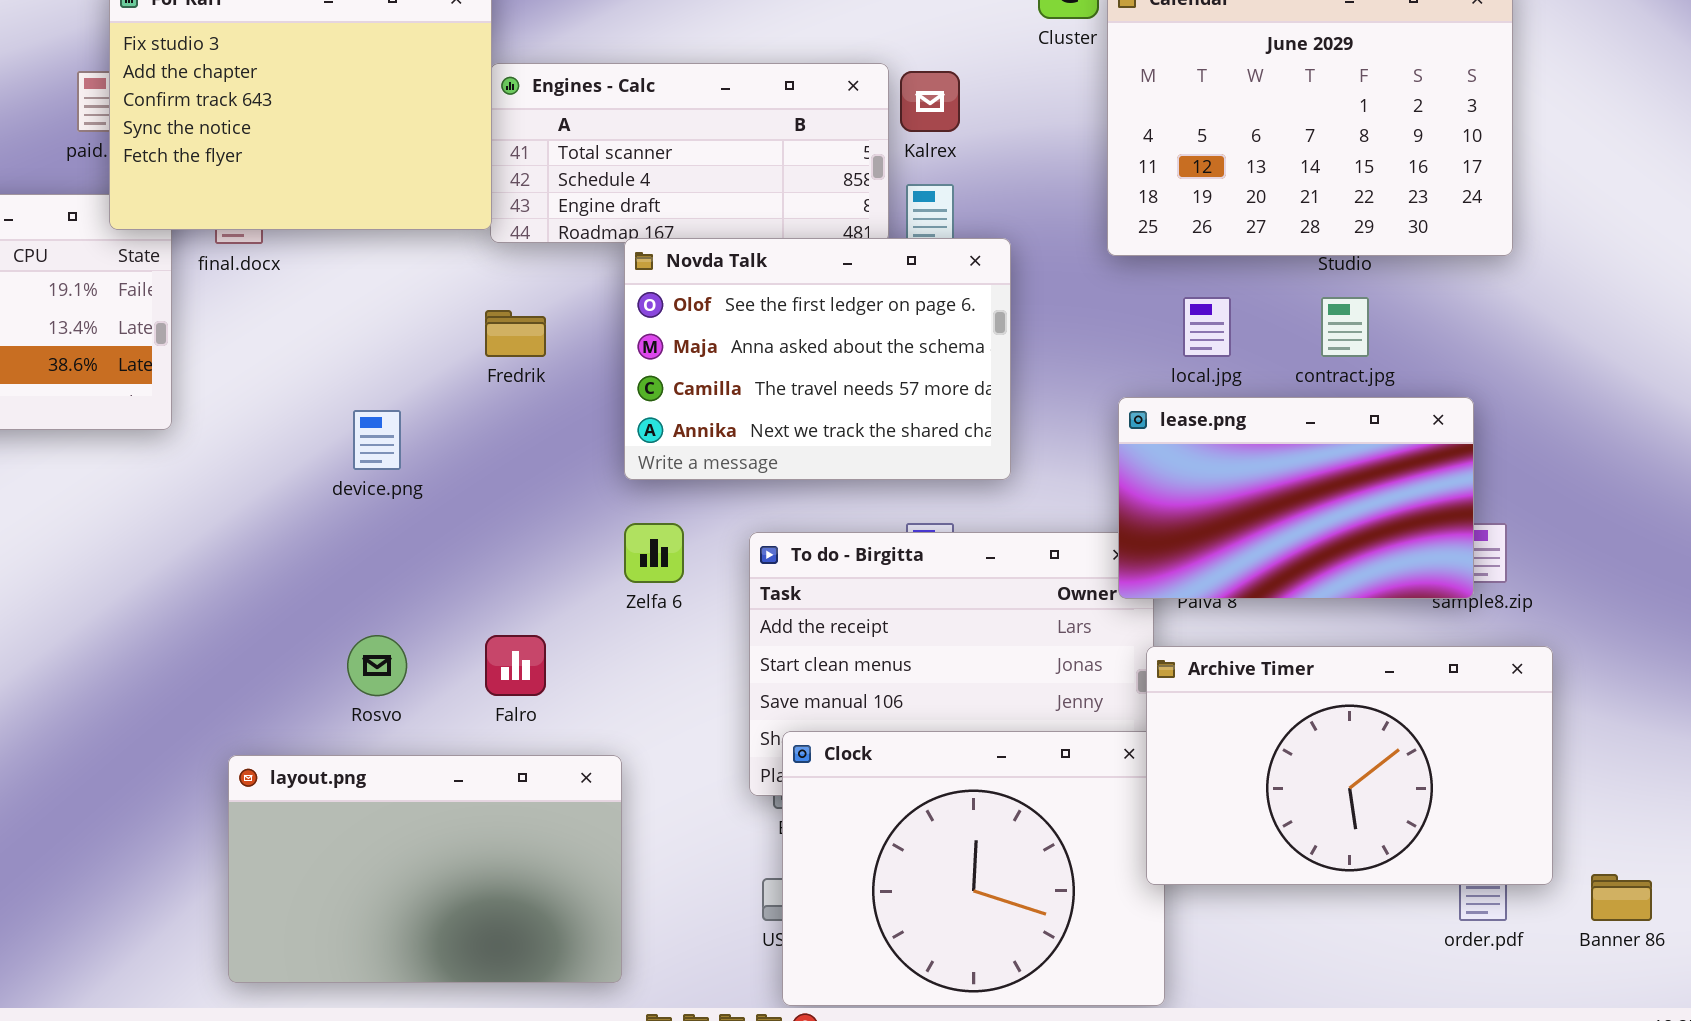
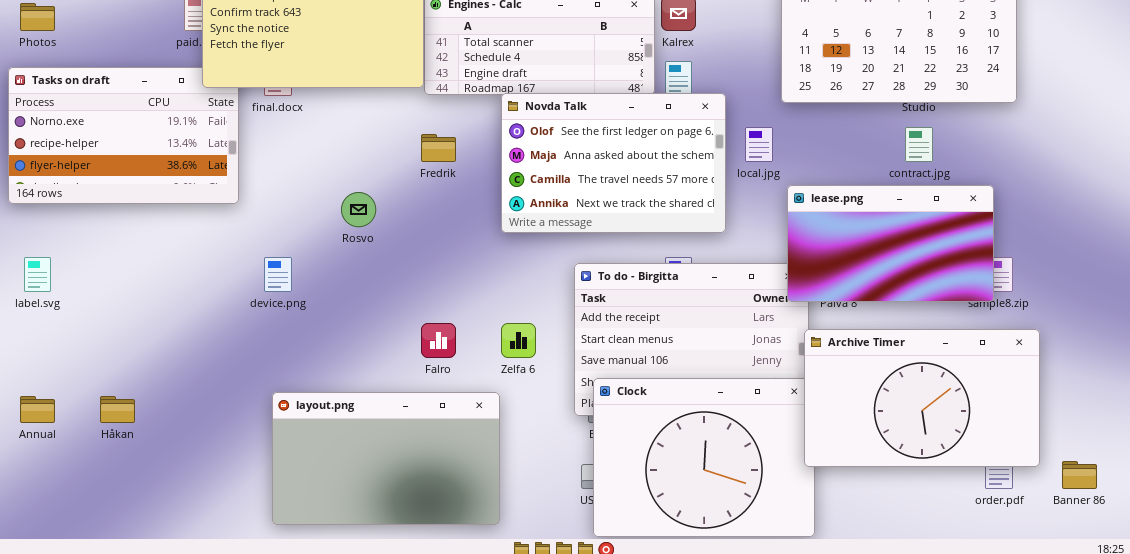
local.jpg: [1183,297,1231,357] -> [745,127,773,162], moved
device.png: [353,410,401,470] -> [264,257,292,292], moved
Zelfa 6: [624,523,684,583] -> [501,323,536,358], moved
Rosvo: [347,635,407,696] -> [341,192,376,227], moved

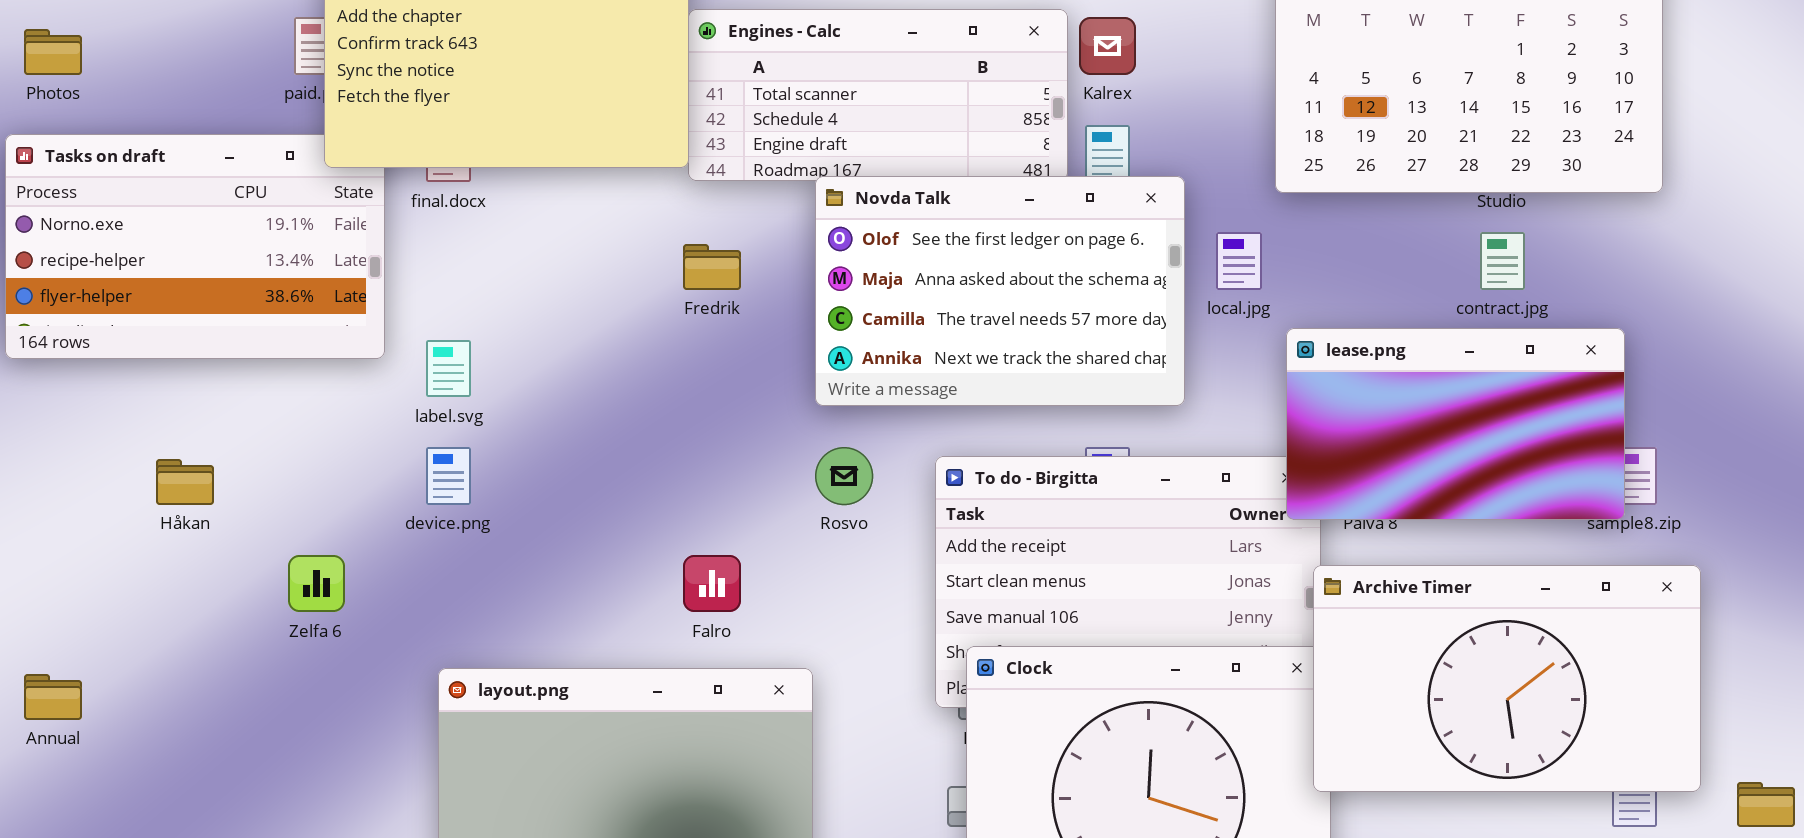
Rosvo: [341,192,376,227] -> [815,447,873,505], moved
label.svg: [24,257,51,292] -> [426,340,471,397], moved
Zelfa 6: [501,323,536,358] -> [288,555,345,612], moved
Håkan: [100,396,135,423] -> [156,459,214,505], moved

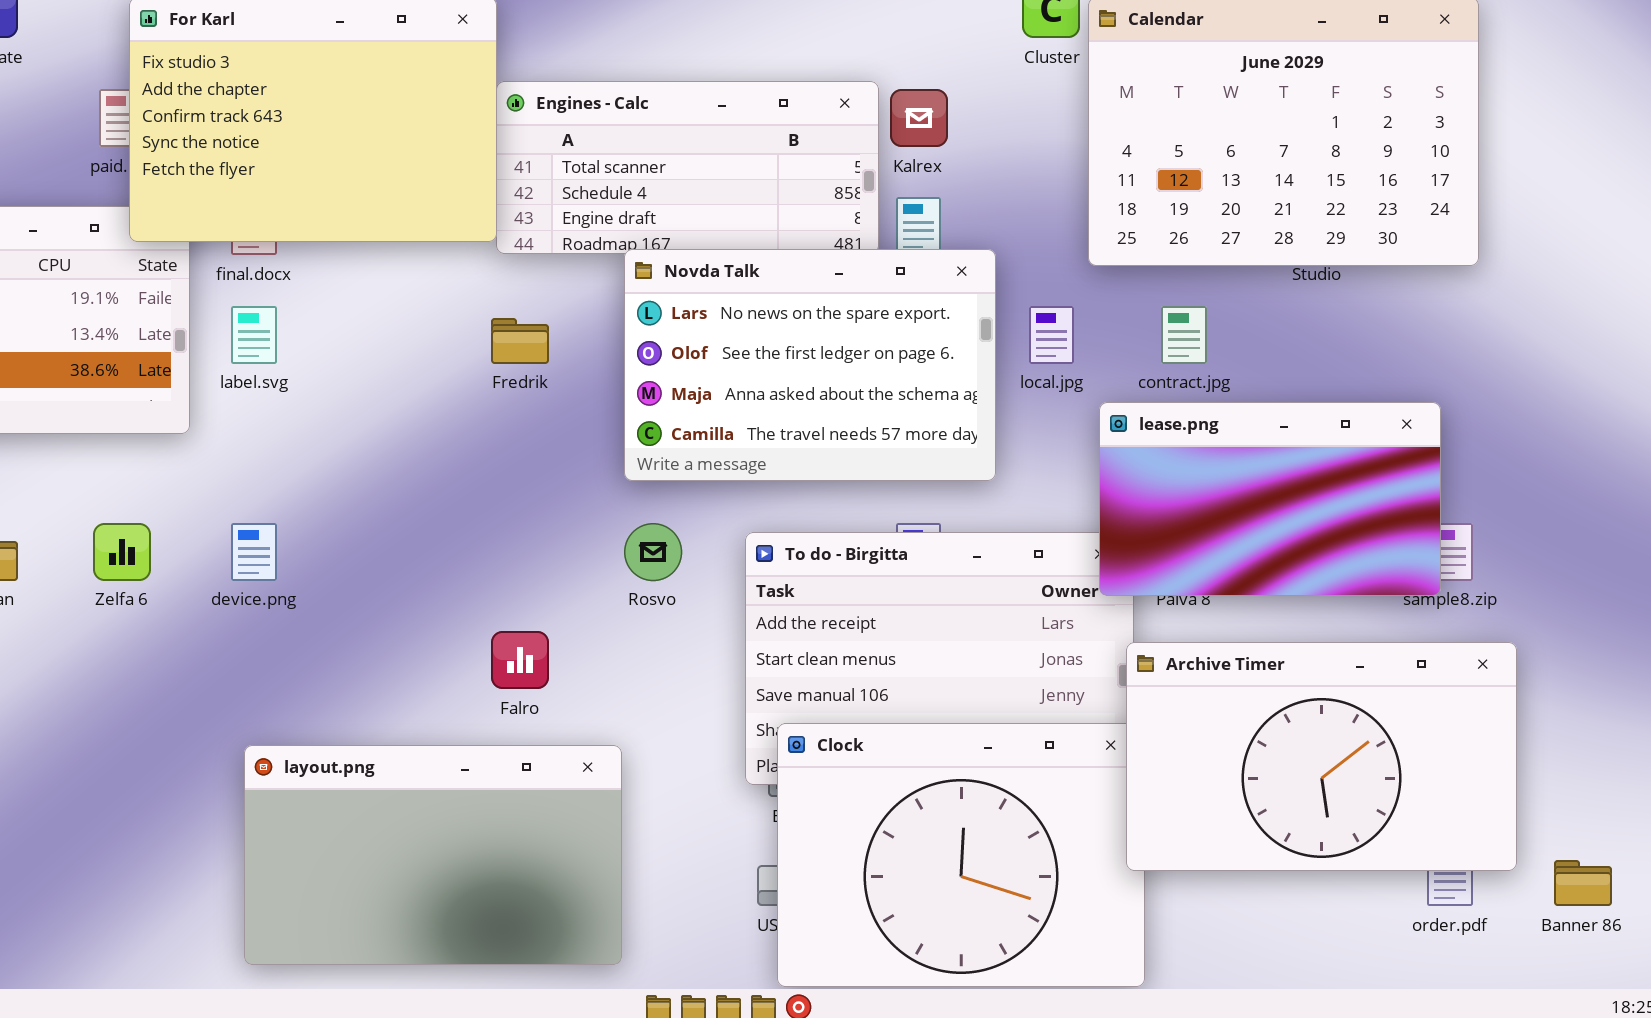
Novda Talk: [815,176,1185,406] -> [624,249,996,481], scrolled up 1 row
contract.jpg: [1480,232,1525,290] -> [1161,306,1207,364], moved
label.svg: [426,340,471,397] -> [231,306,277,364], moved
Zelfa 6: [288,555,345,612] -> [93,523,151,581], moved

